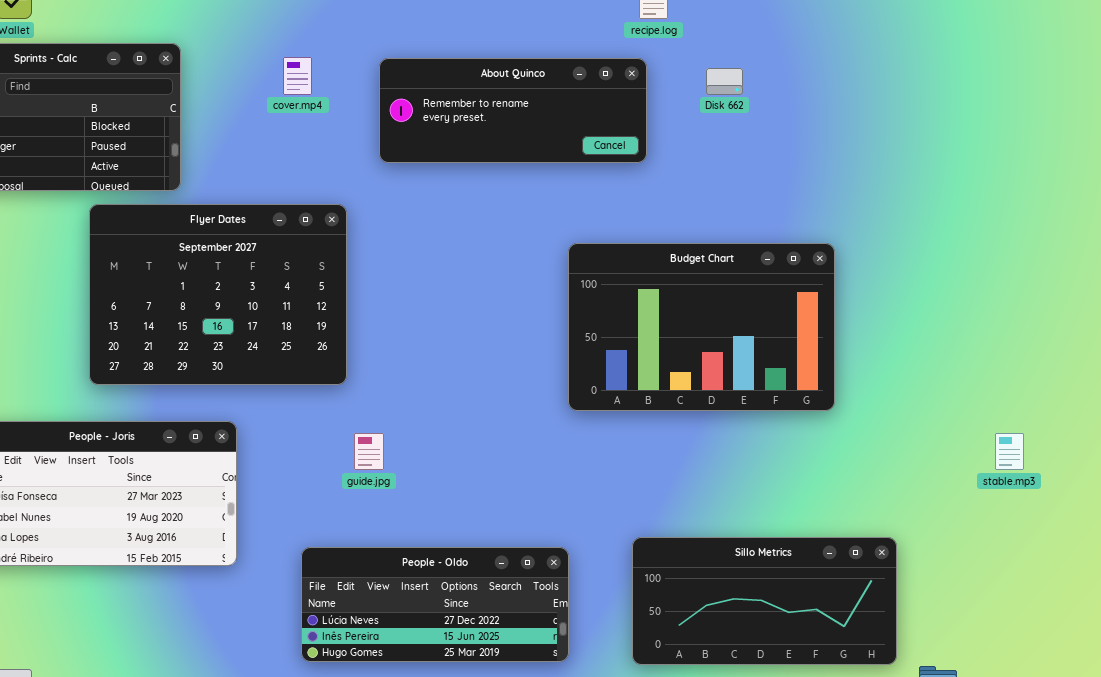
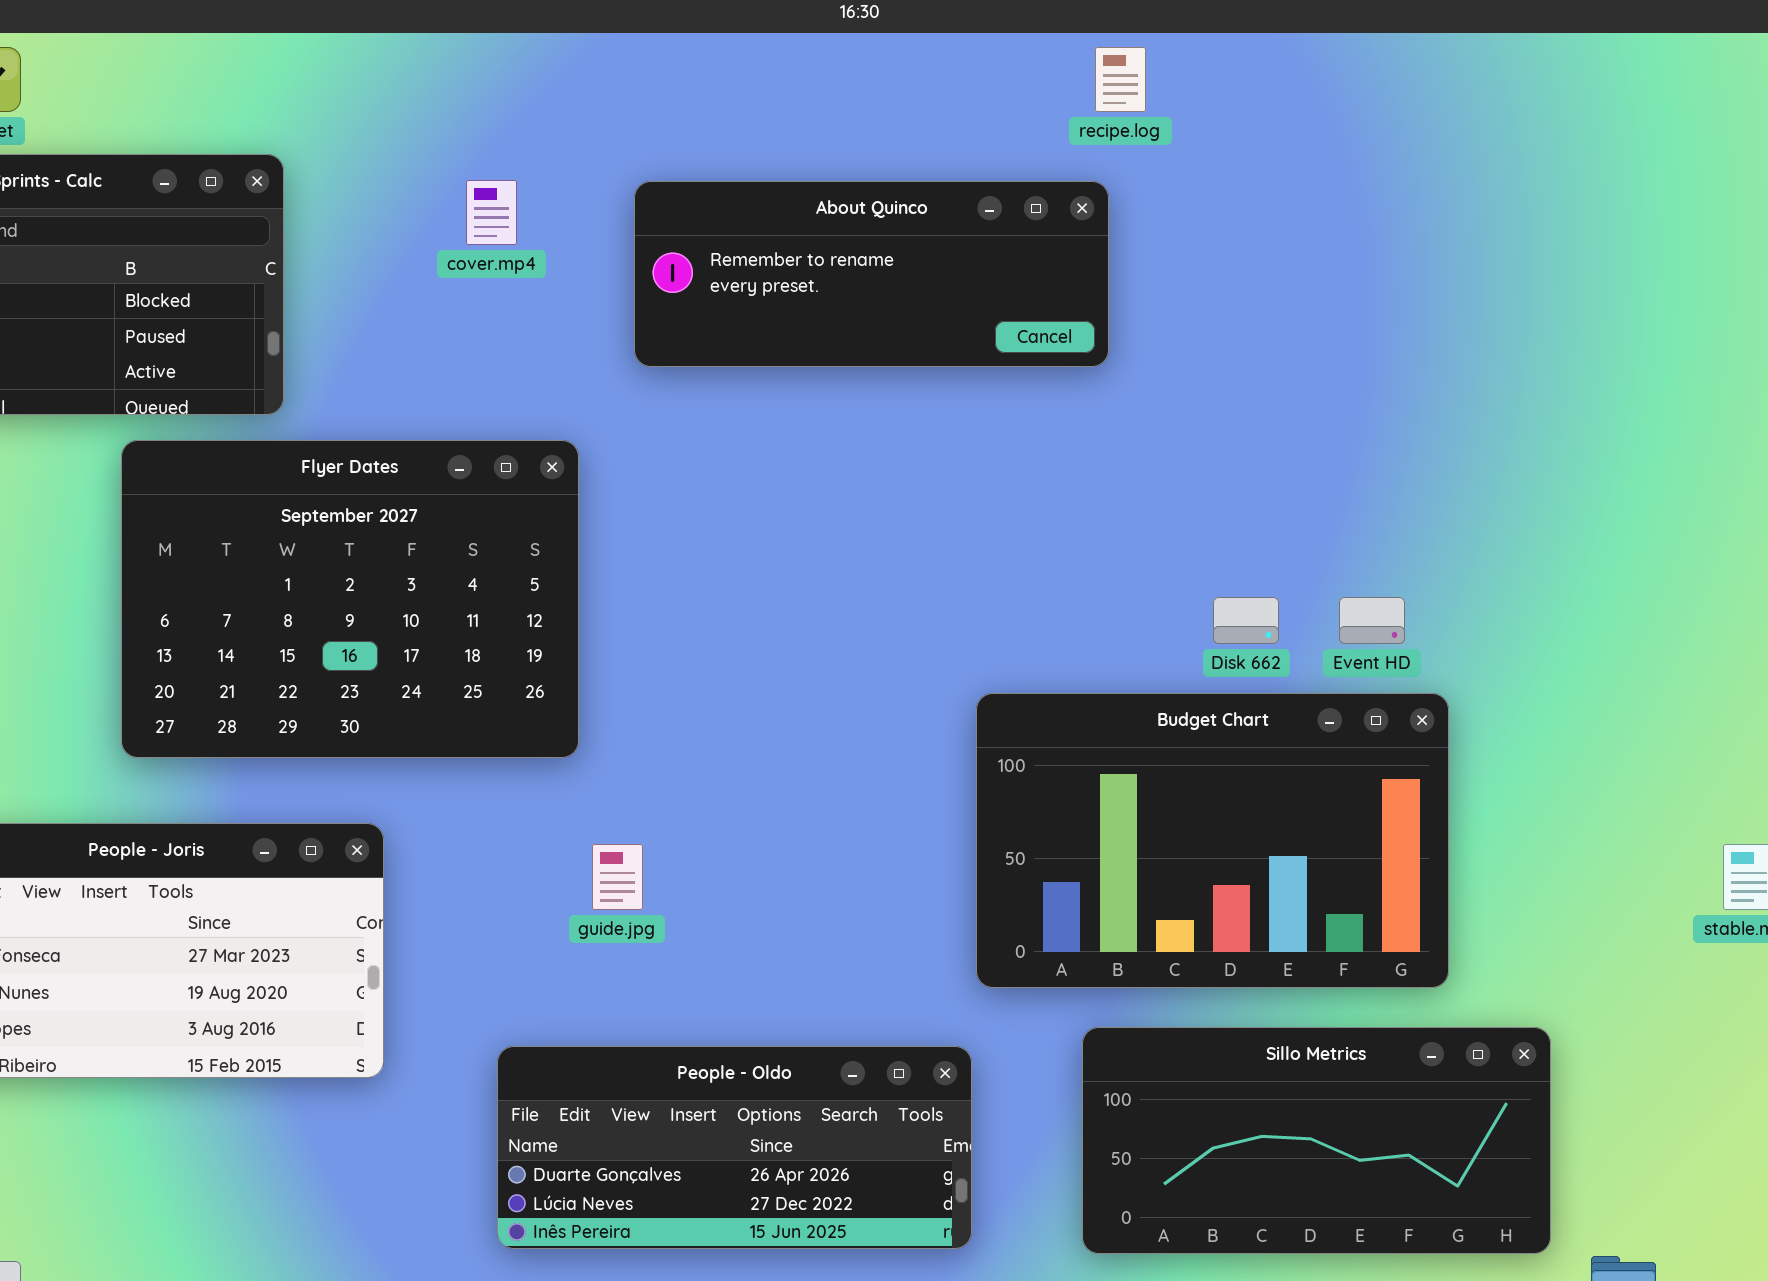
Disk 662: [706,68,743,95] -> [1213,597,1279,644], moved
Budget Chart: [568,243,835,411] -> [976,693,1449,988], moved
People - Oldo: [301,547,569,662] -> [497,1046,972,1249], scrolled up 1 row

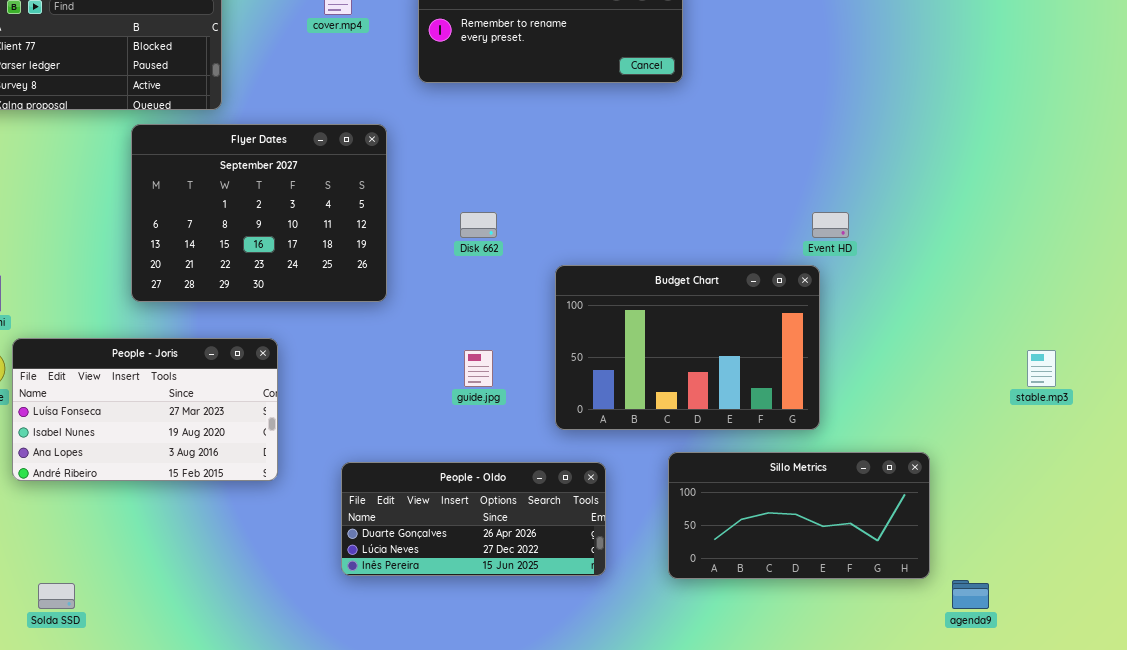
Disk 662: [1213,597,1279,644] -> [460,212,497,238], moved
Budget Chart: [976,693,1449,988] -> [555,265,820,430], moved
guide.jpg: [592,844,643,910] -> [464,350,493,387], moved

